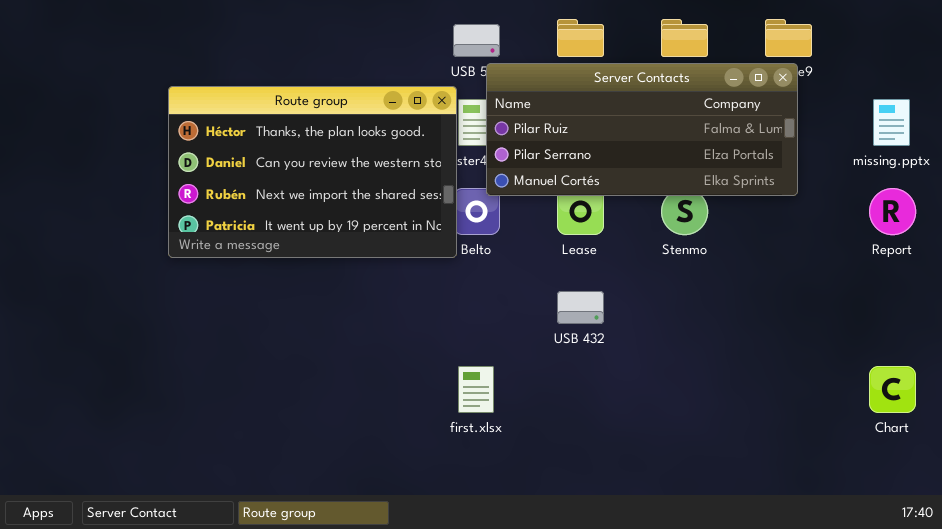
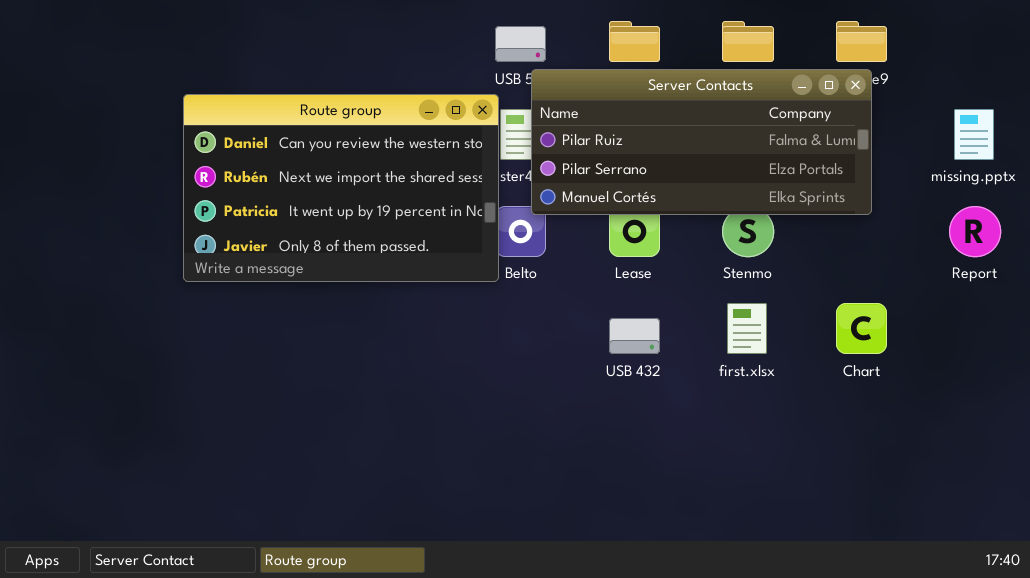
Route group: [168,86,457,258] -> [183,94,499,282], scrolled down 1 row
first.xlsx: [458,366,494,413] -> [727,303,767,354], moved
Chart: [869,366,916,413] -> [836,303,887,354], moved

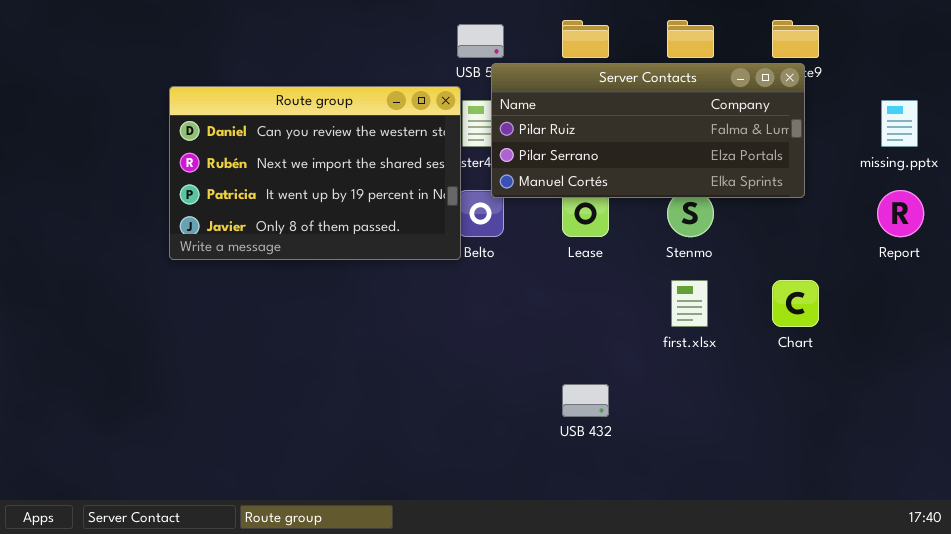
USB 432: [609,318,660,354] -> [562,384,609,417], moved

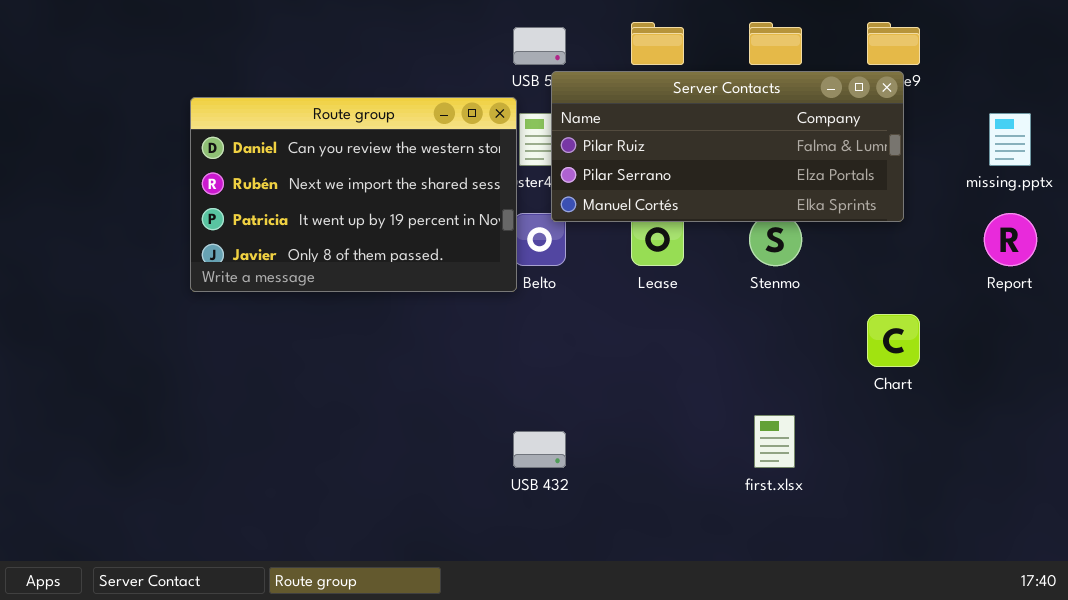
first.xlsx: [671,280,708,327] -> [754,415,795,468], moved
USB 432: [562,384,609,417] -> [513,431,566,468], moved

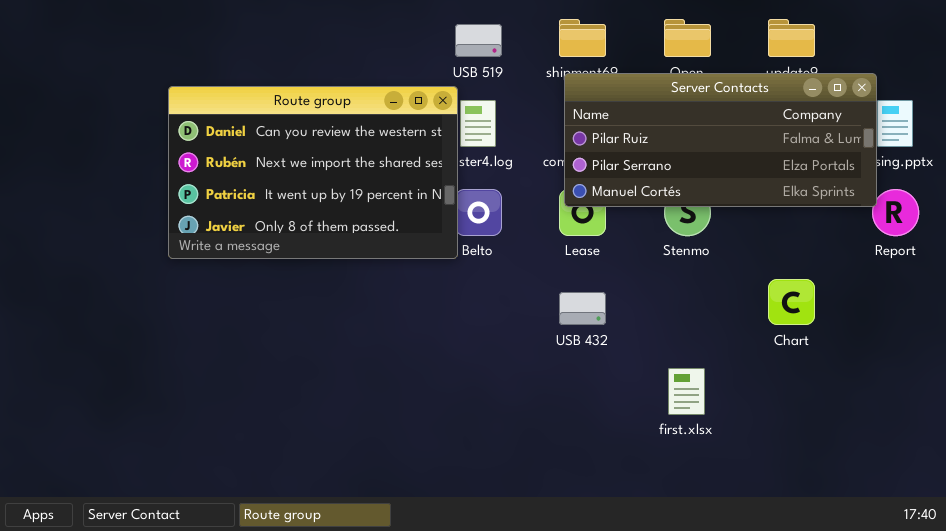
Server Contacts: [551,71,904,222] -> [564,73,877,207], moved
USB 432: [513,431,566,468] -> [559,292,606,325], moved

